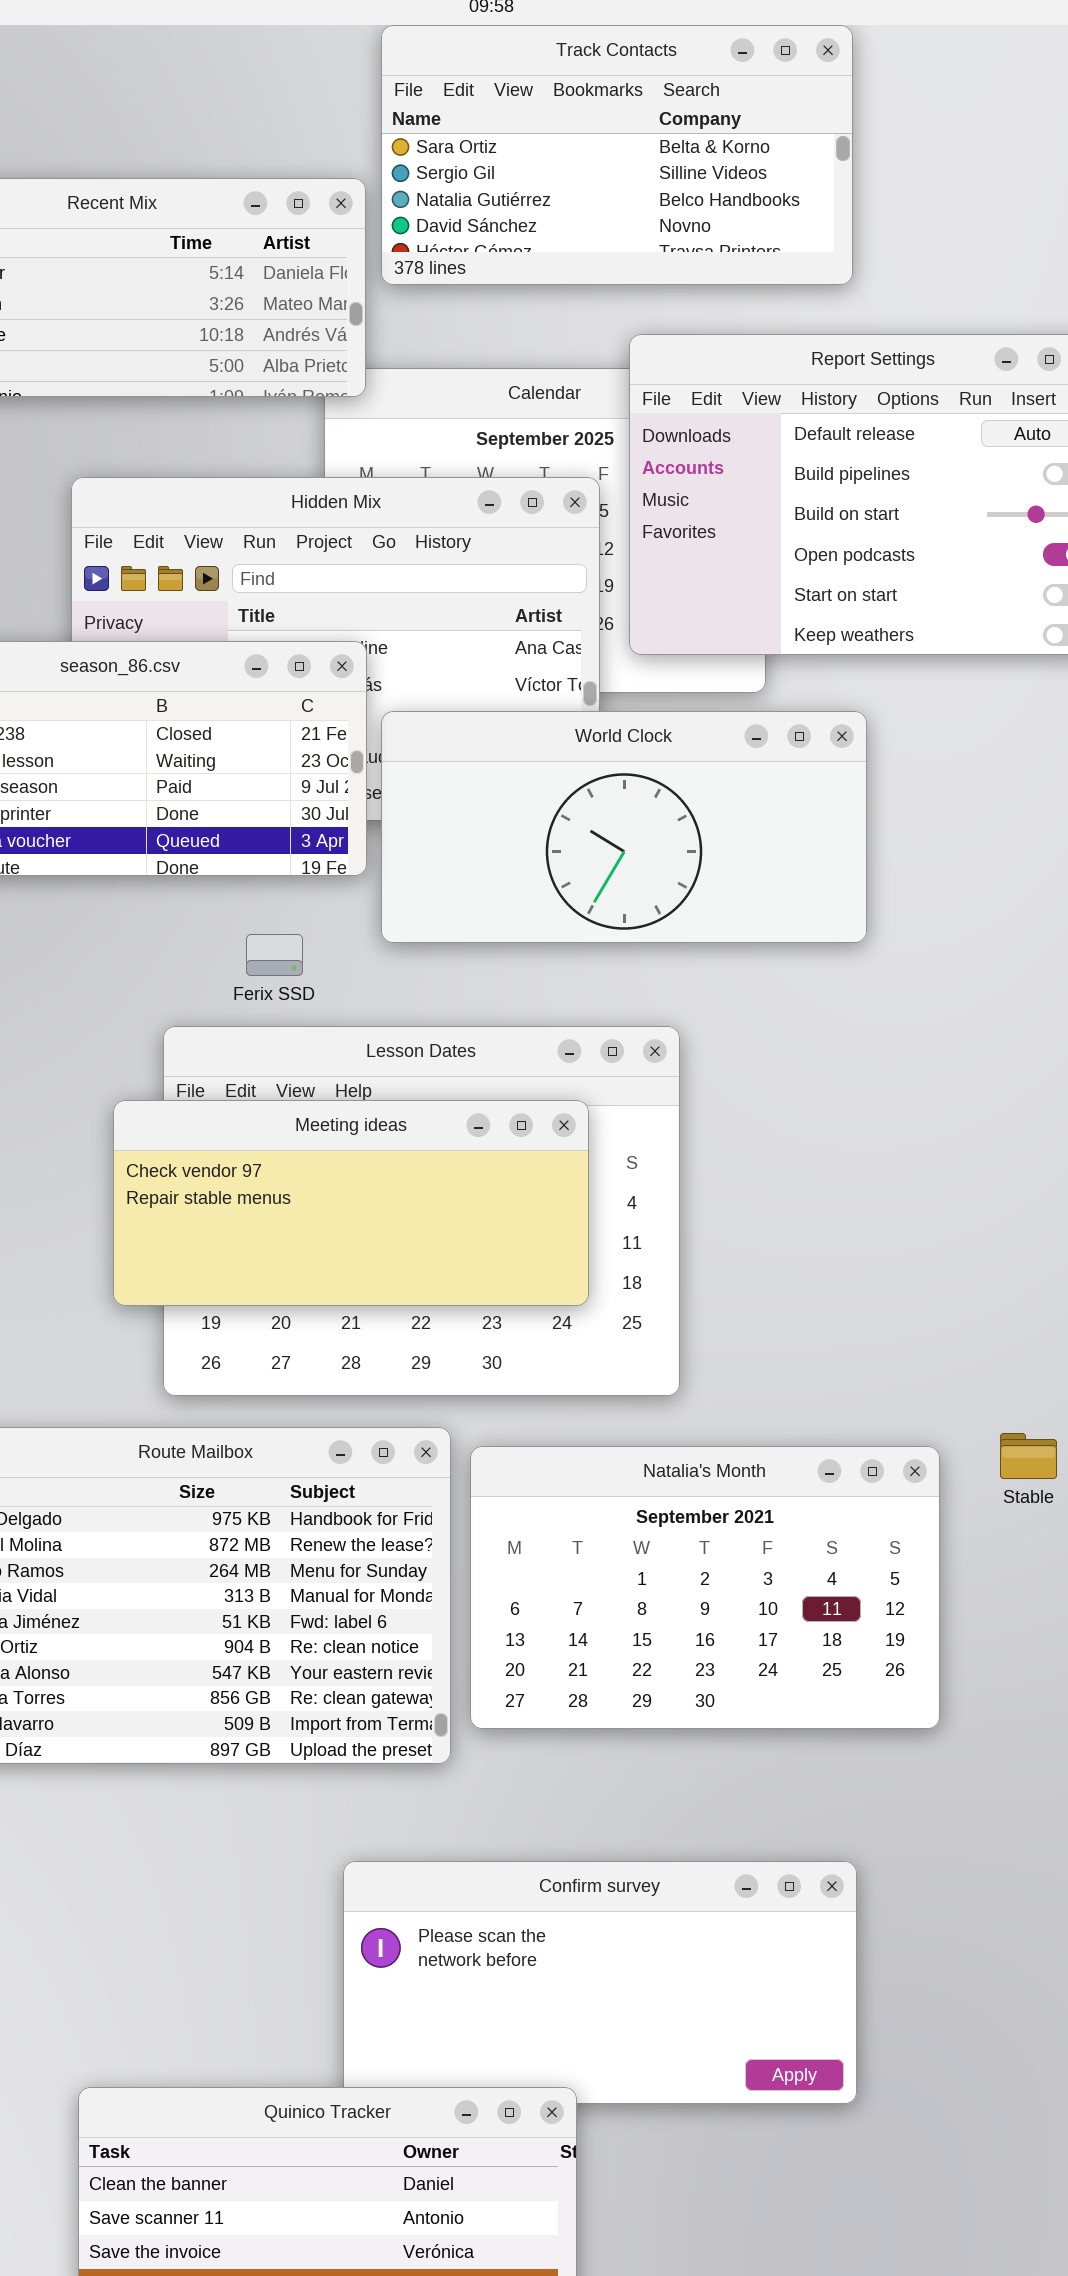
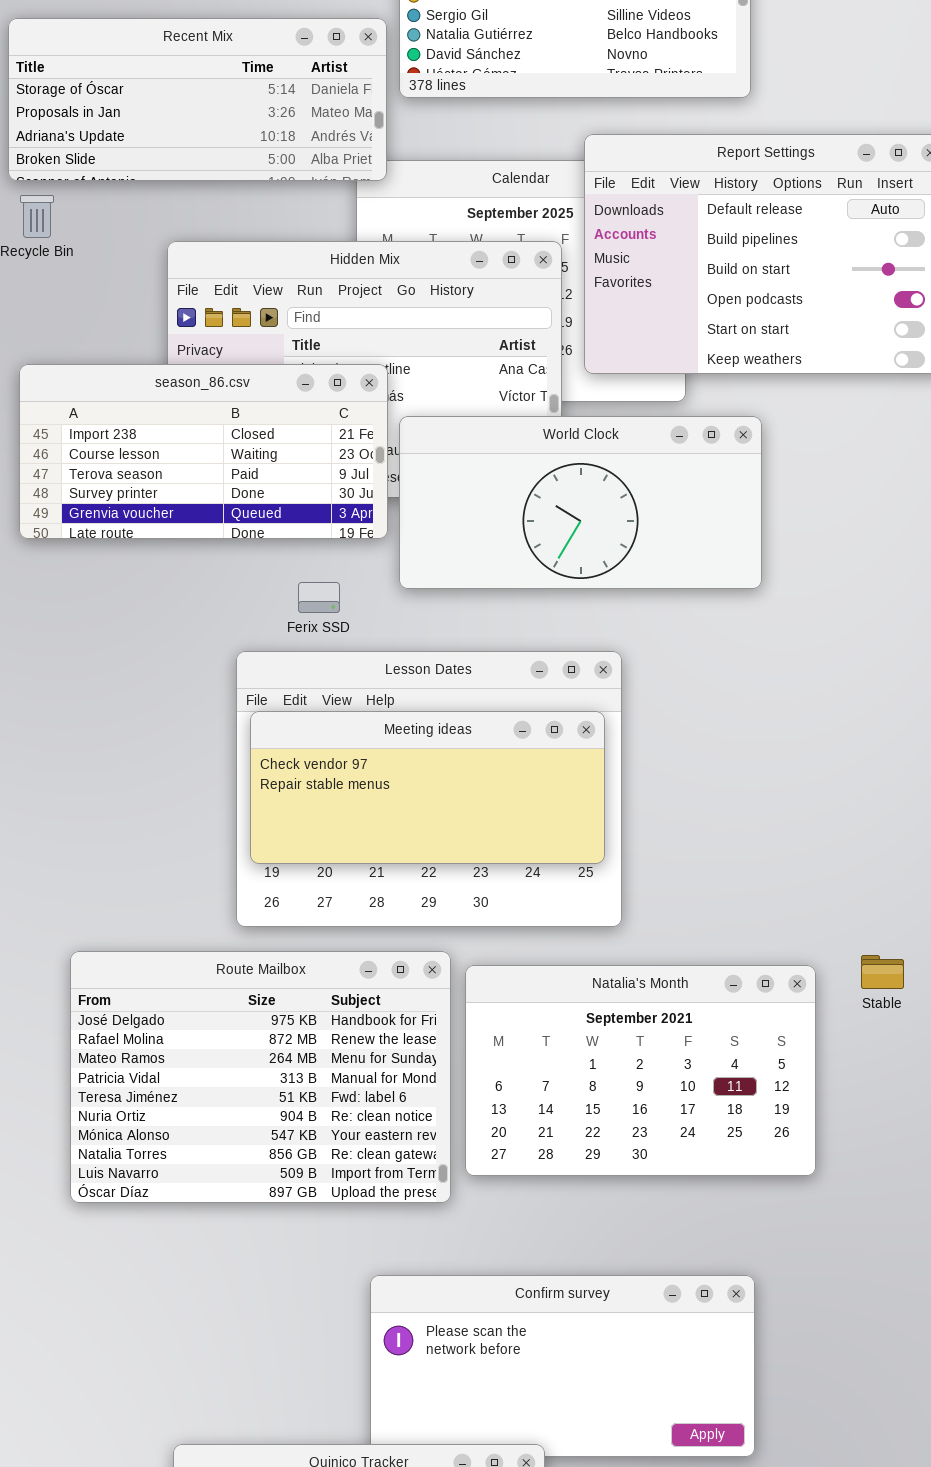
Meeting ideas: [113,1100,589,1306] -> [250,711,605,864], moved

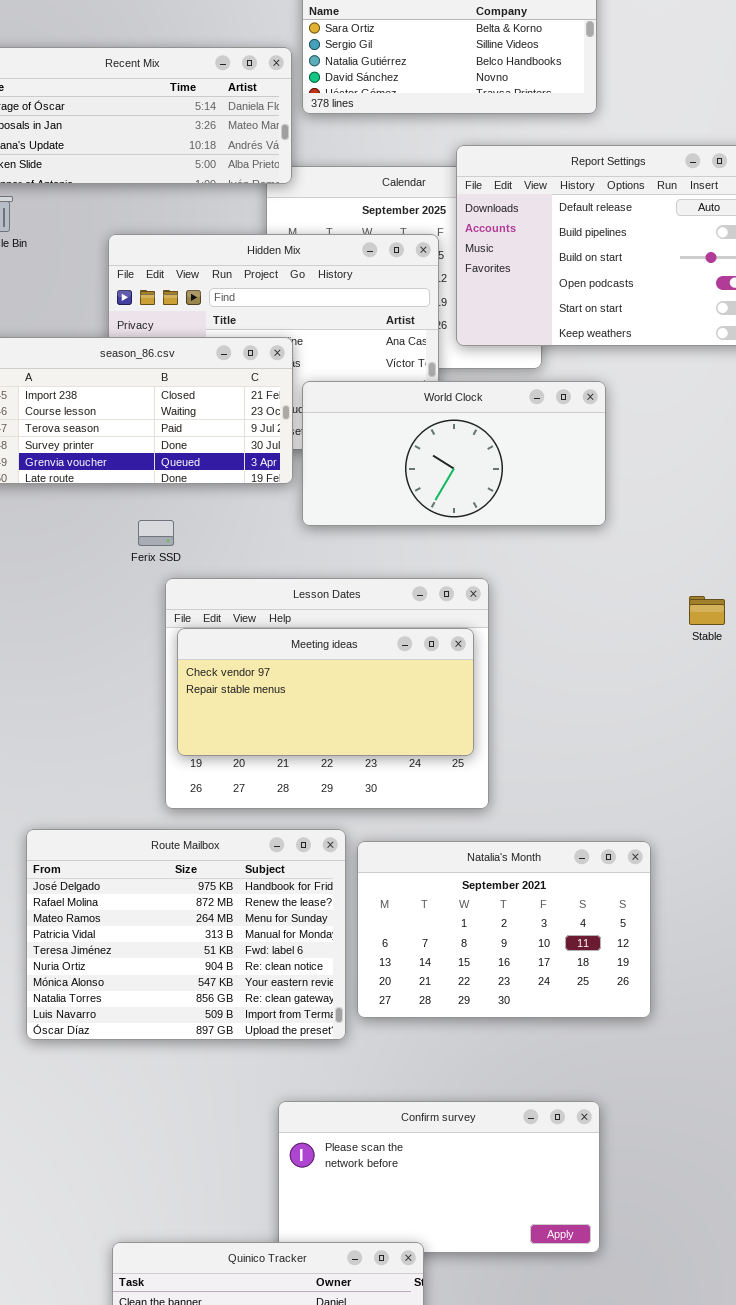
Ferix SSD: [298,582,340,613] -> [138,520,174,546], moved
Stable: [861,955,904,989] -> [689,596,725,625], moved

